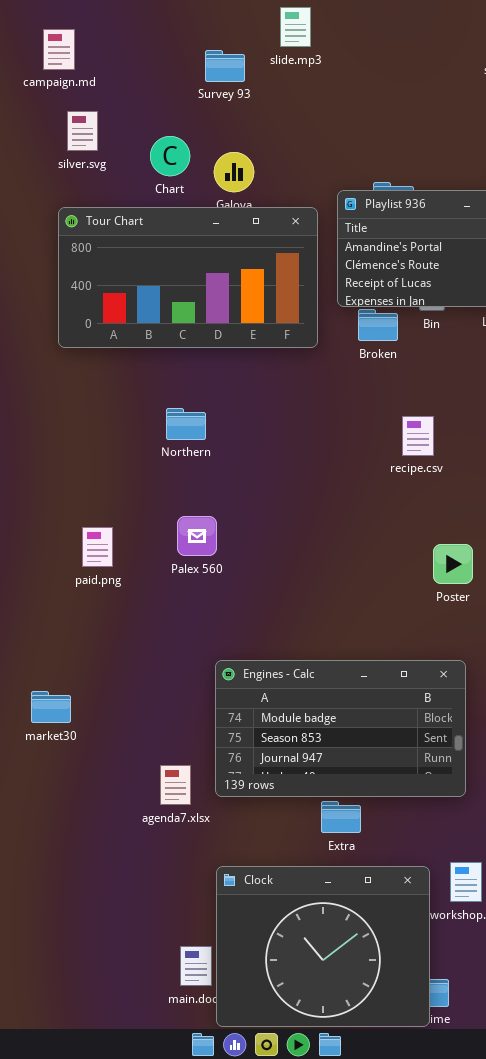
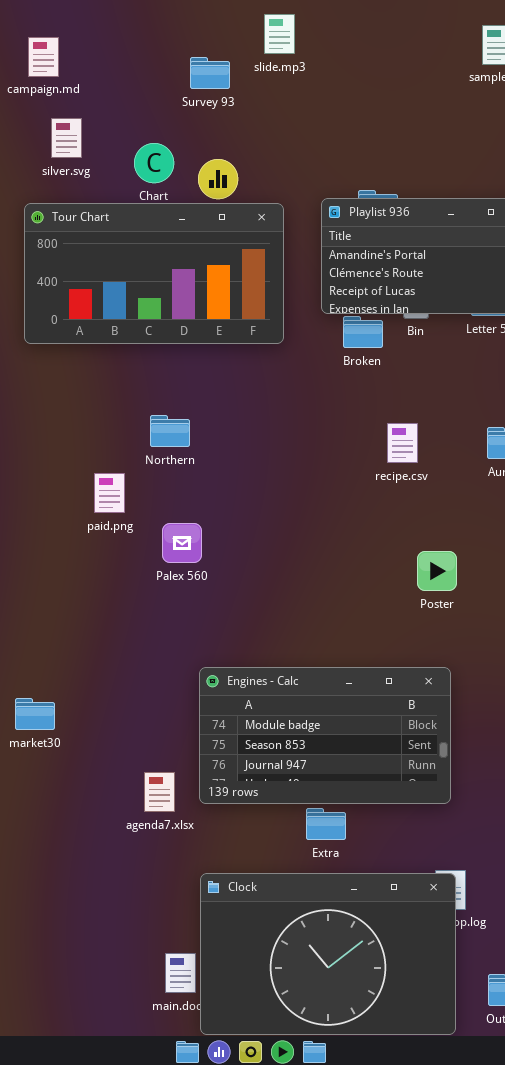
Tour Chart: [58,207,318,348] -> [24,203,284,344], moved
paid.png: [82,527,113,567] -> [94,473,125,513], moved
Clock: [216,866,430,1027] -> [200,873,456,1035], resized

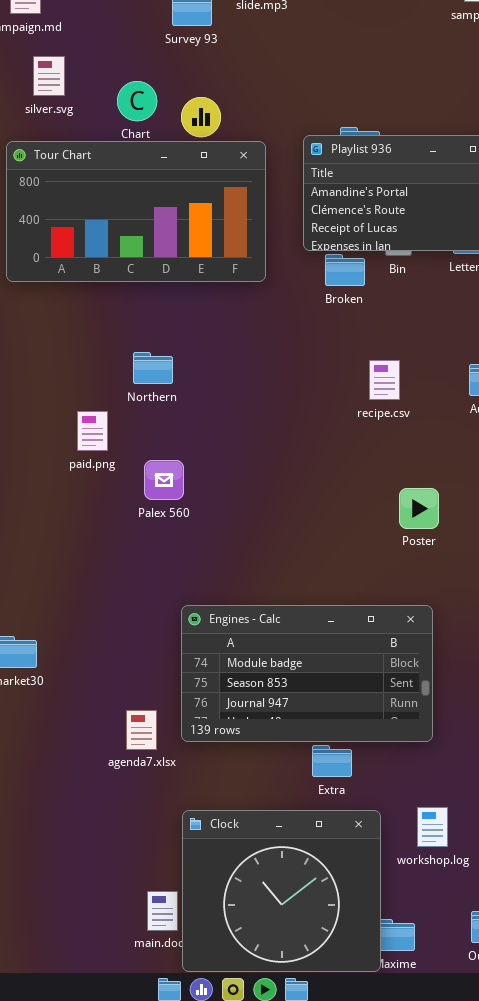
Extra: [306,808,346,840] -> [312,745,352,777], moved
Clock: [200,873,456,1035] -> [182,810,381,972], resized

